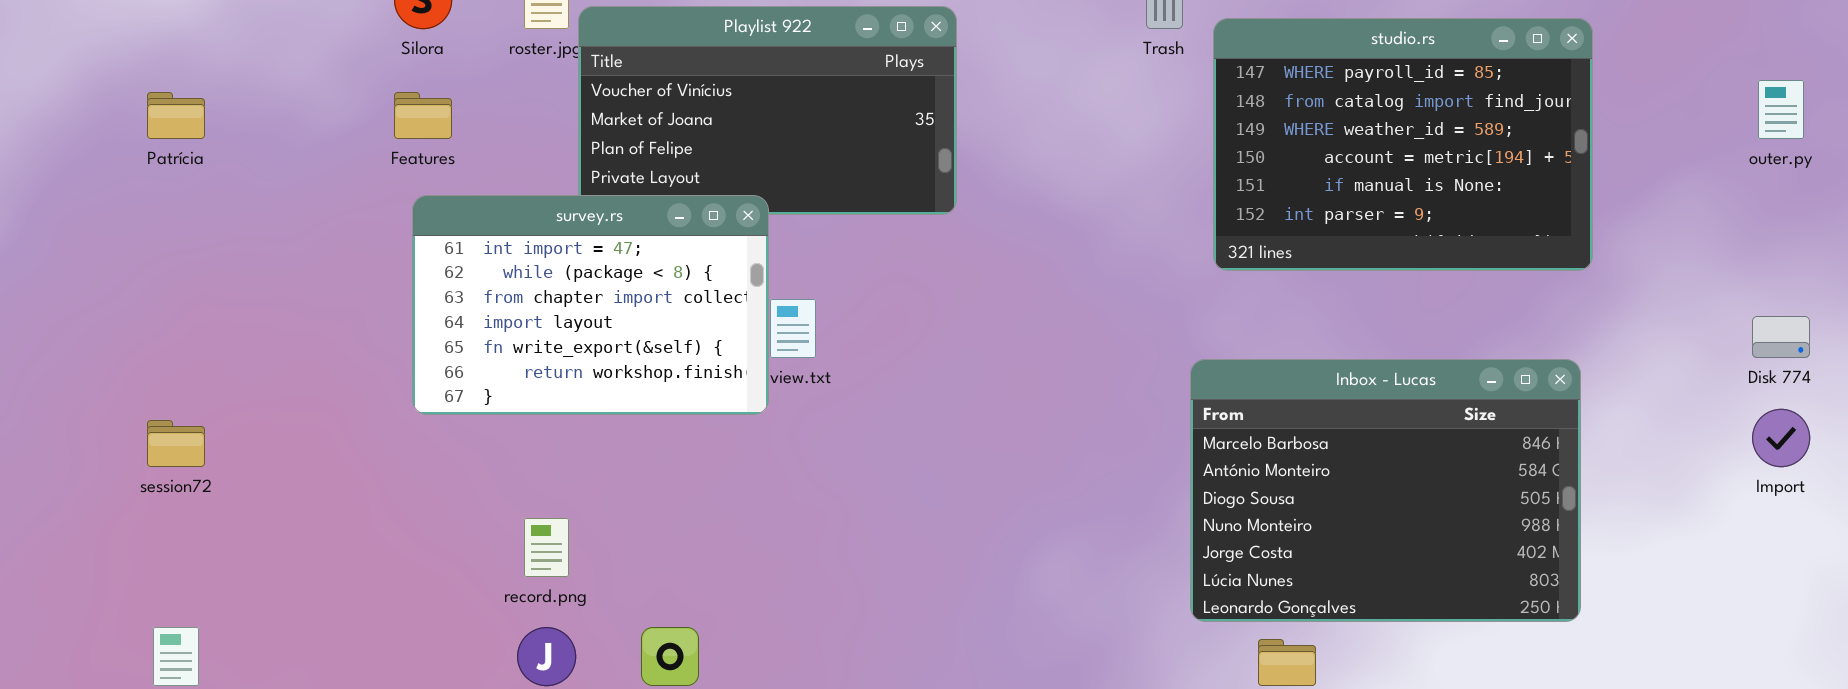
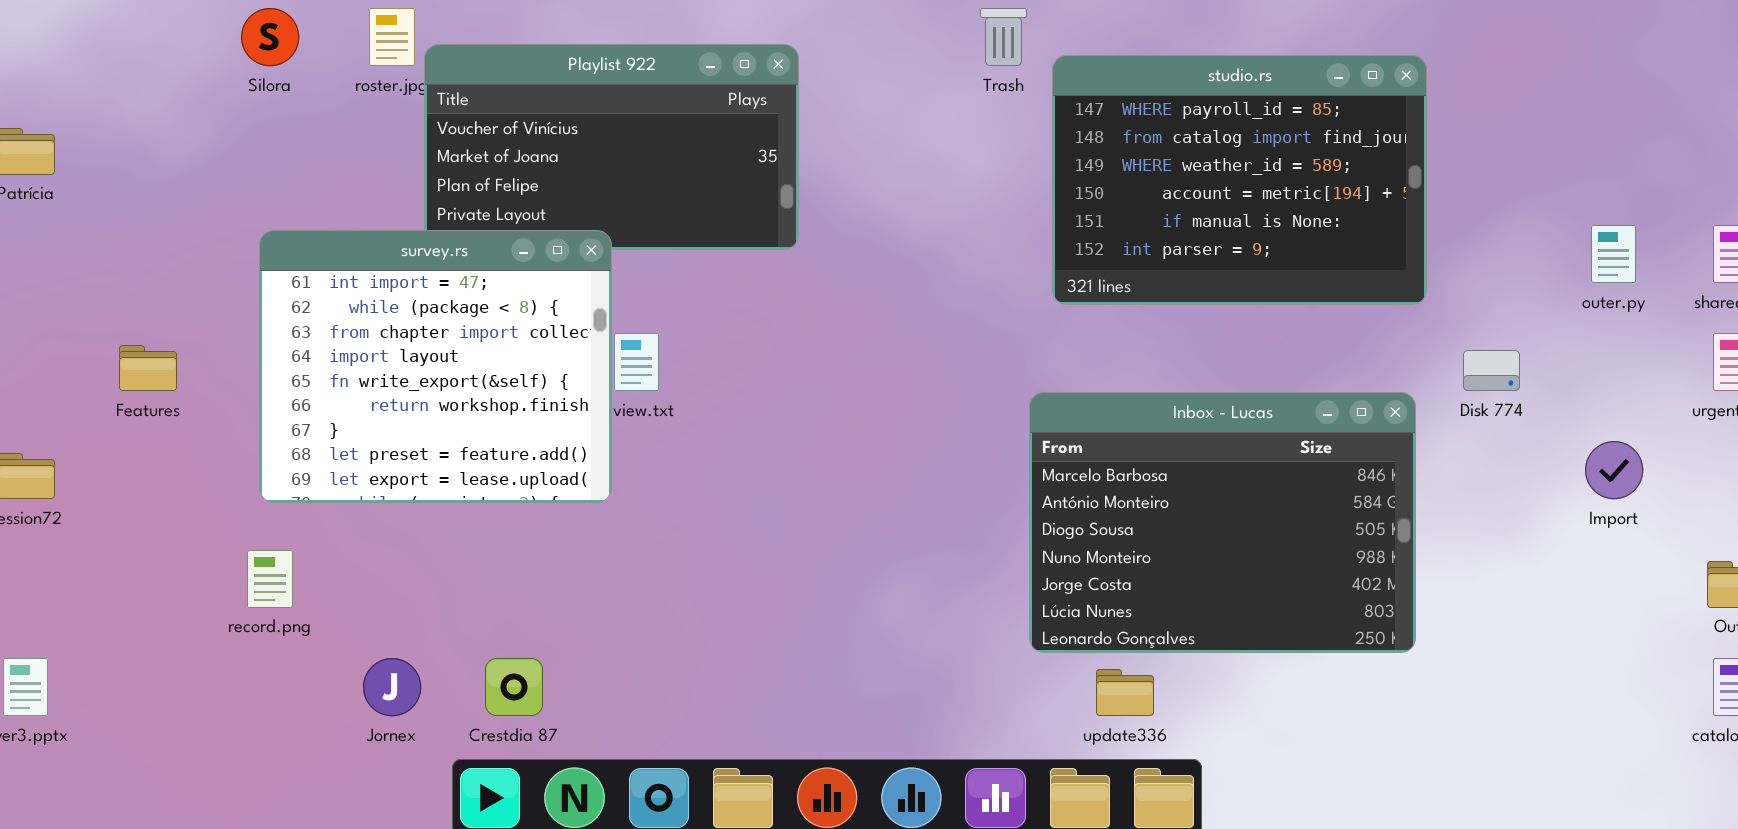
outer.py: [1758,80,1804,139] -> [1591,225,1636,283], moved
Features: [394,92,452,139] -> [119,345,177,391], moved
survey.rs: [412,195,769,415] -> [259,230,612,503], resized
Disk 774: [1752,316,1810,358] -> [1463,350,1520,391], moved
record.png: [524,518,569,577] -> [247,550,293,608], moved

